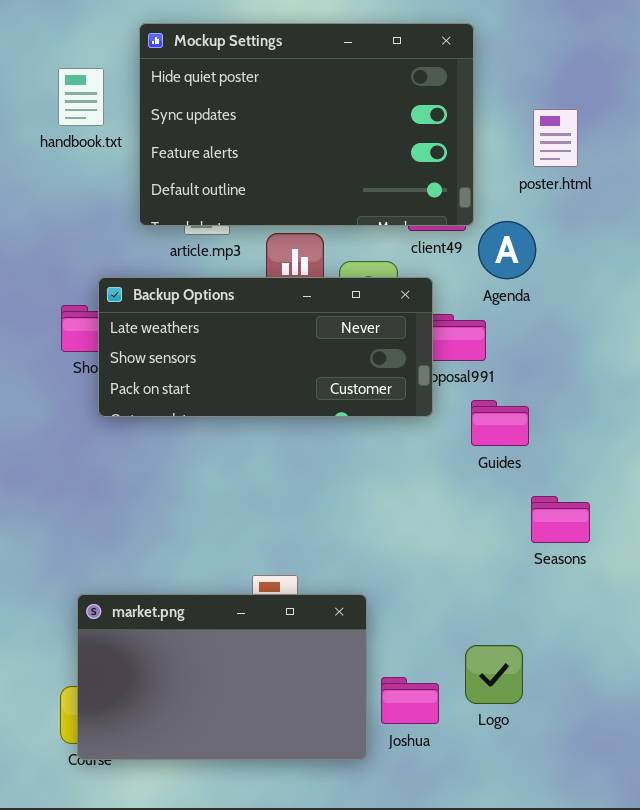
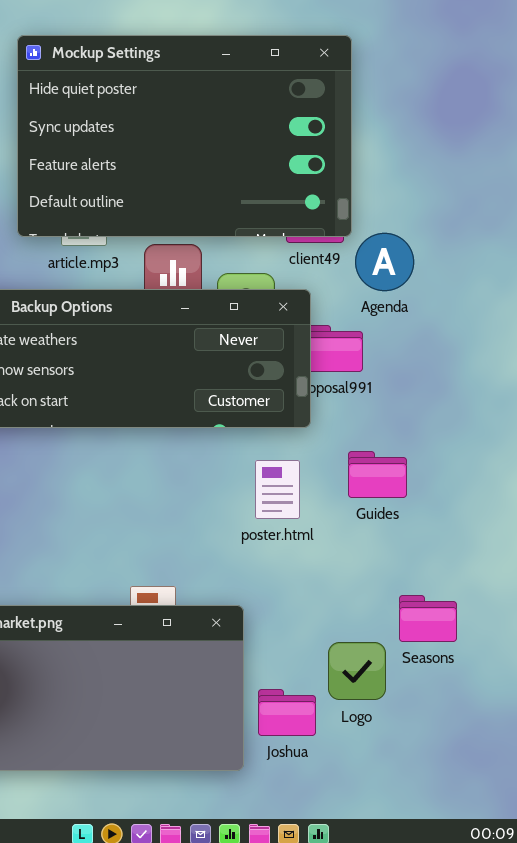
poster.html: [533,109,578,167] -> [255,460,300,519], moved
Guides: [471,400,529,446] -> [348,451,407,498], moved
Seasons: [531,496,590,543] -> [399,595,457,642], moved
Logo: [465,645,523,704] -> [328,642,386,700], moved

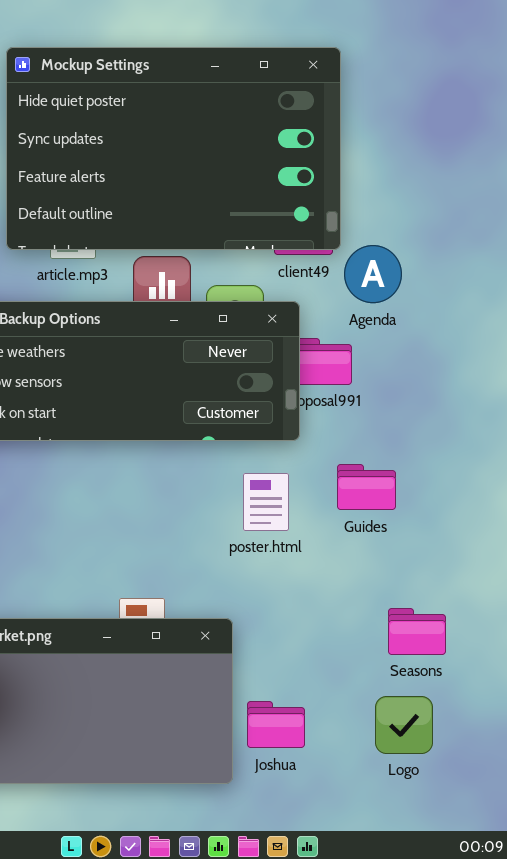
Logo: [328,642,386,700] -> [375,696,433,754], moved

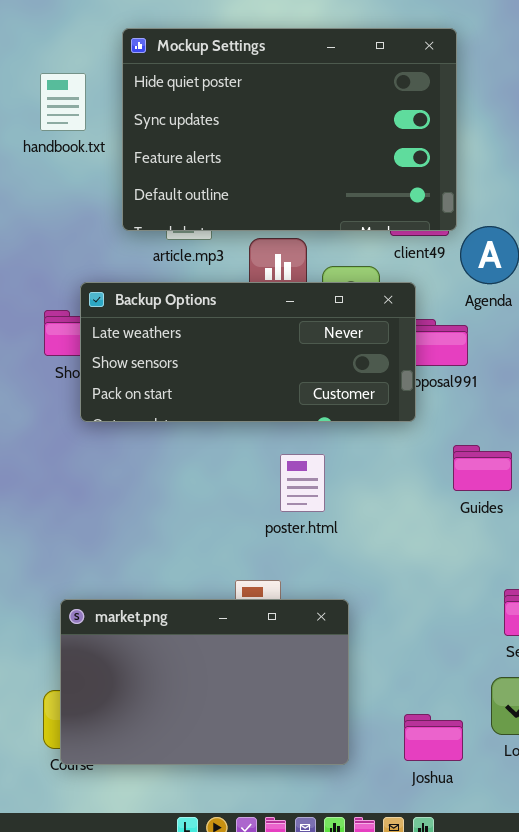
poster.html: [243,473,289,531] -> [280,454,325,512], moved
Joshua: [247,701,305,748] -> [404,714,463,761], moved

